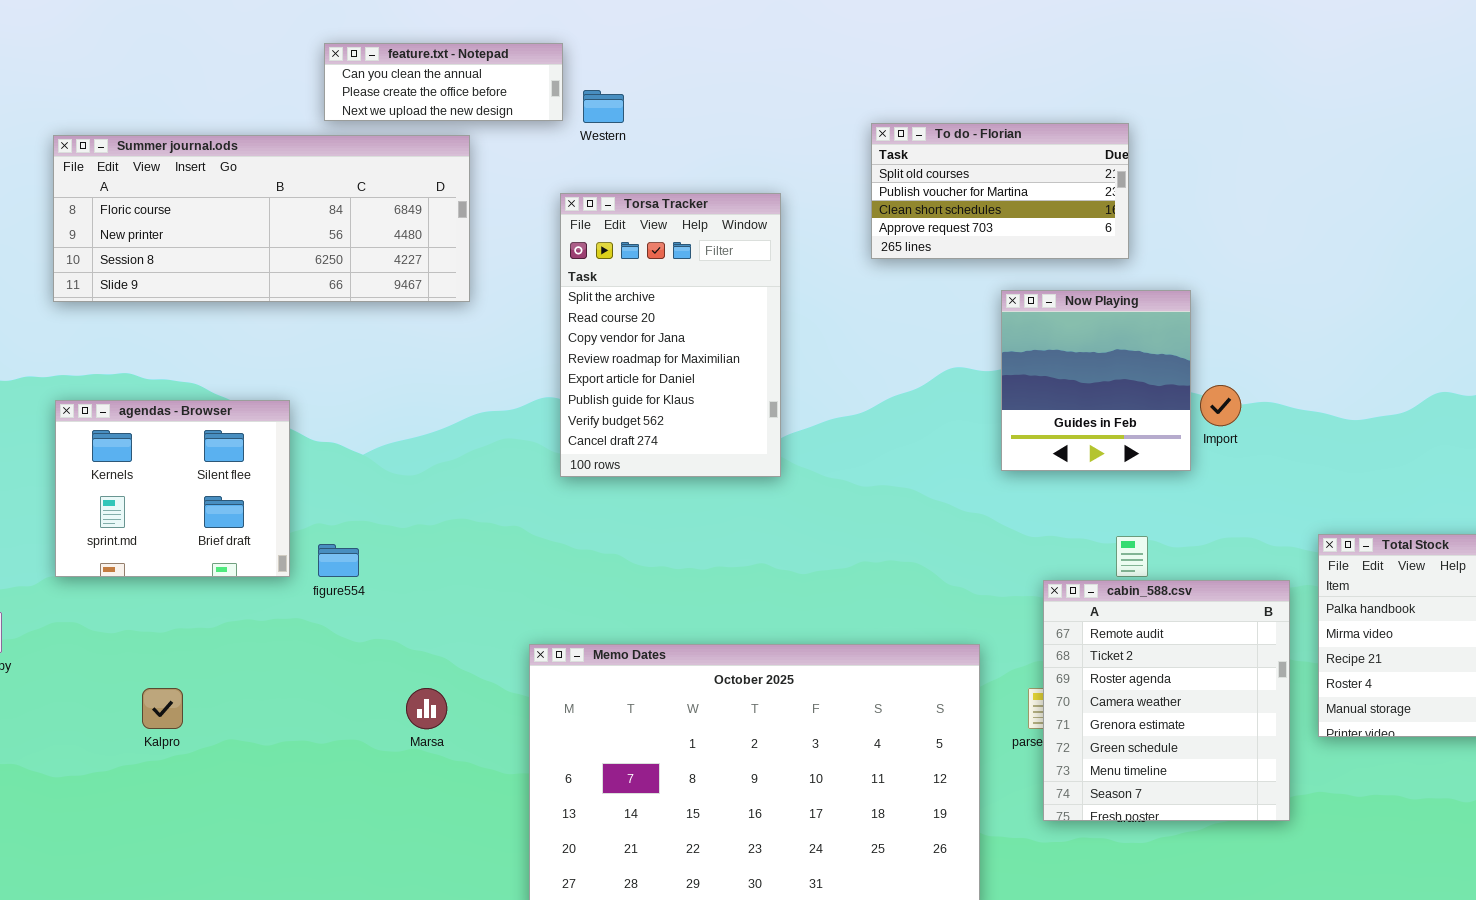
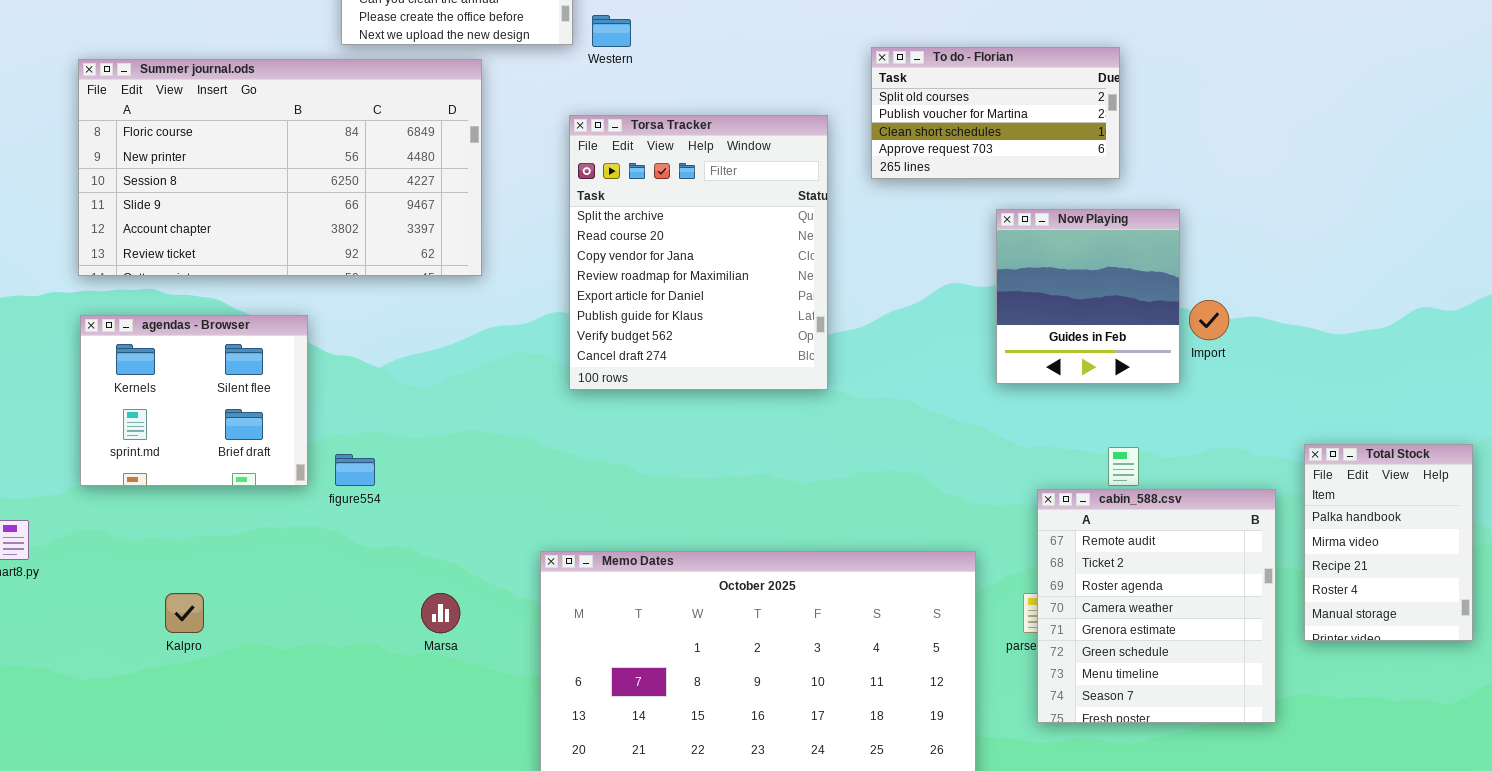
Summer journal.ods: [53,135,470,302] -> [78,59,482,276], resized
Torsa Tracker: [560,193,781,477] -> [569,115,828,390], resized

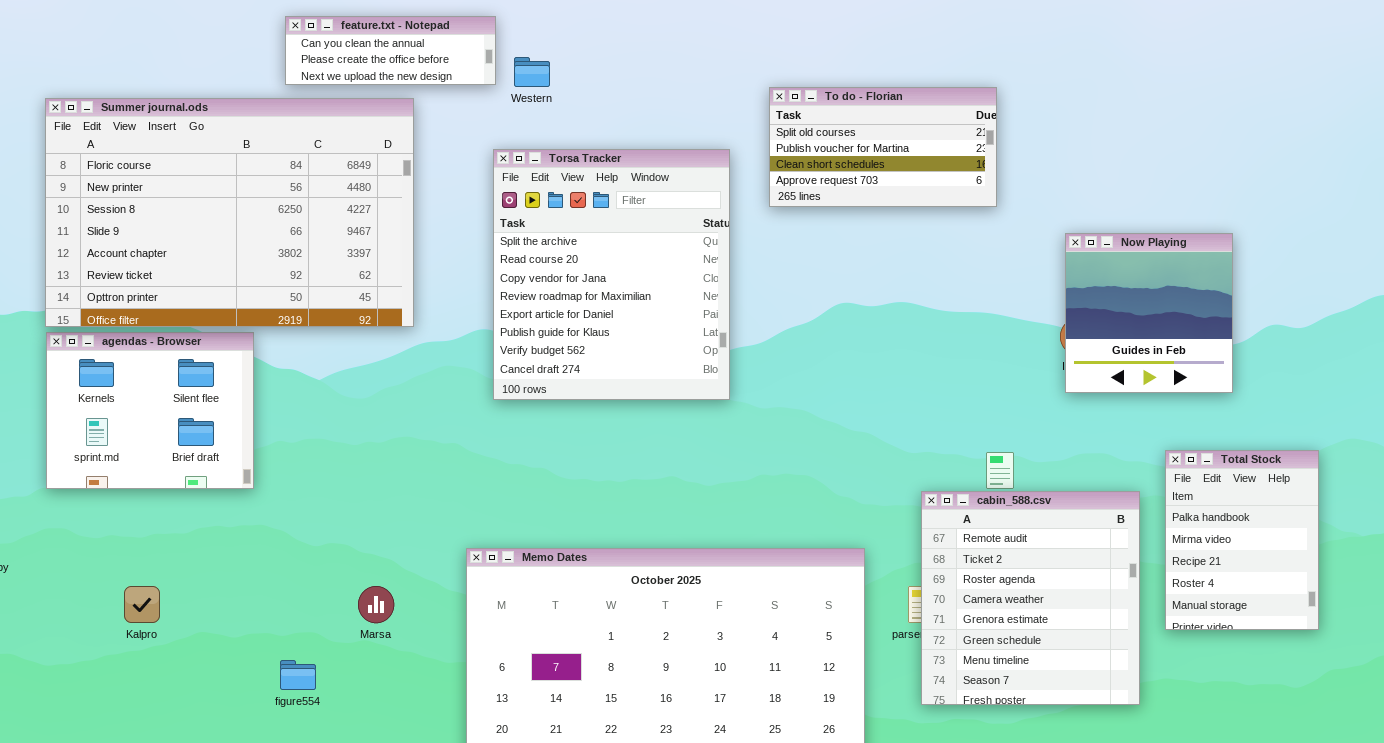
Summer journal.ods: [78,59,482,276] -> [45,98,414,327], resized
Now Playing: [996,209,1180,384] -> [1065,233,1233,393], moved
figure554: [335,454,375,486] -> [280,660,316,690], moved

